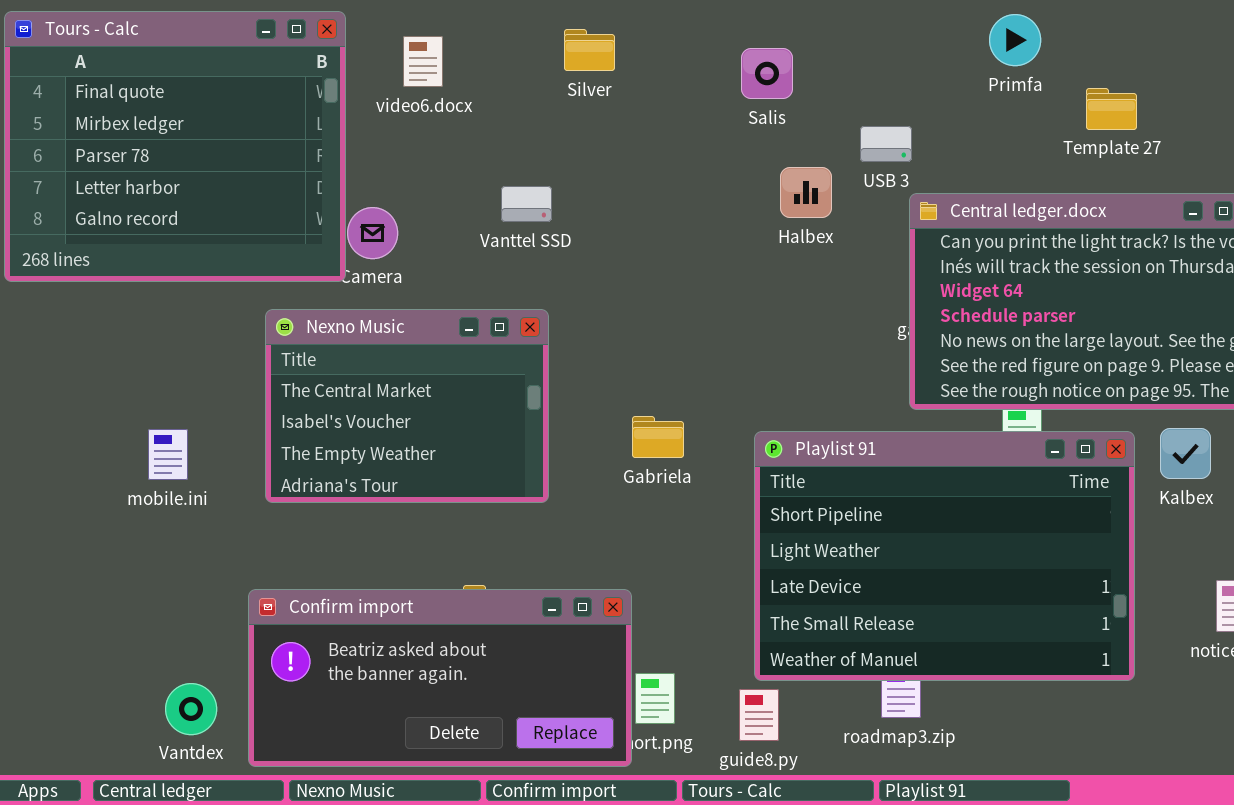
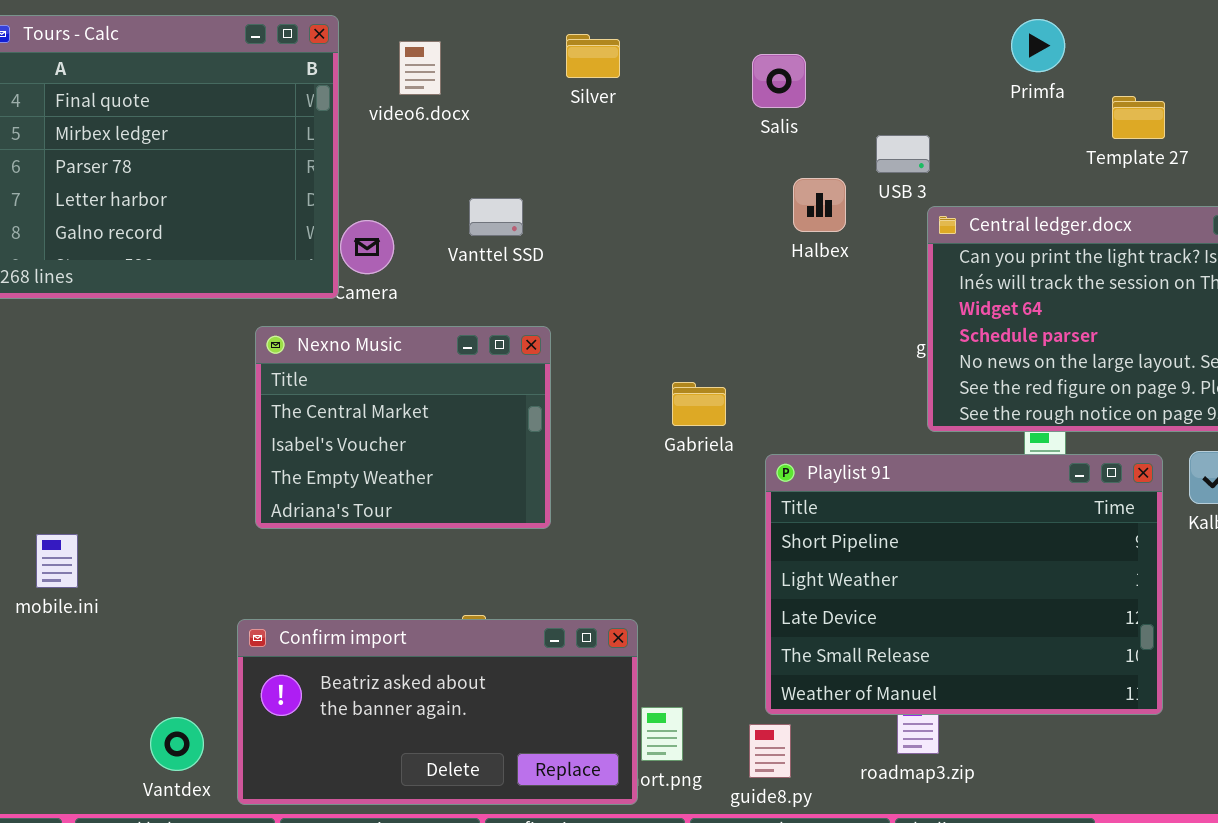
Vanttel SSD: [501,186,552,222] -> [469,198,523,236], moved
Gabriela: [632,416,684,458] -> [672,382,726,426], moved
mobile.ini: [148,429,188,480] -> [36,534,78,588], moved

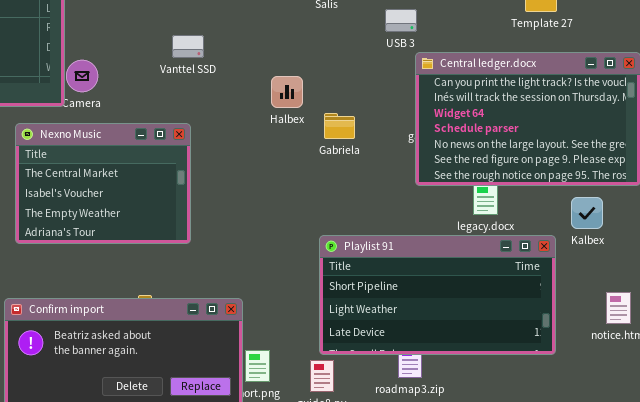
Halbex: [793,178,846,232] -> [271,76,303,108], moved
Vanttel SSD: [469,198,523,236] -> [172,35,204,58], moved
Gabriela: [672,382,726,426] -> [324,113,355,139], moved
Playlist 91: [765,454,1163,715] -> [319,235,556,355], resized

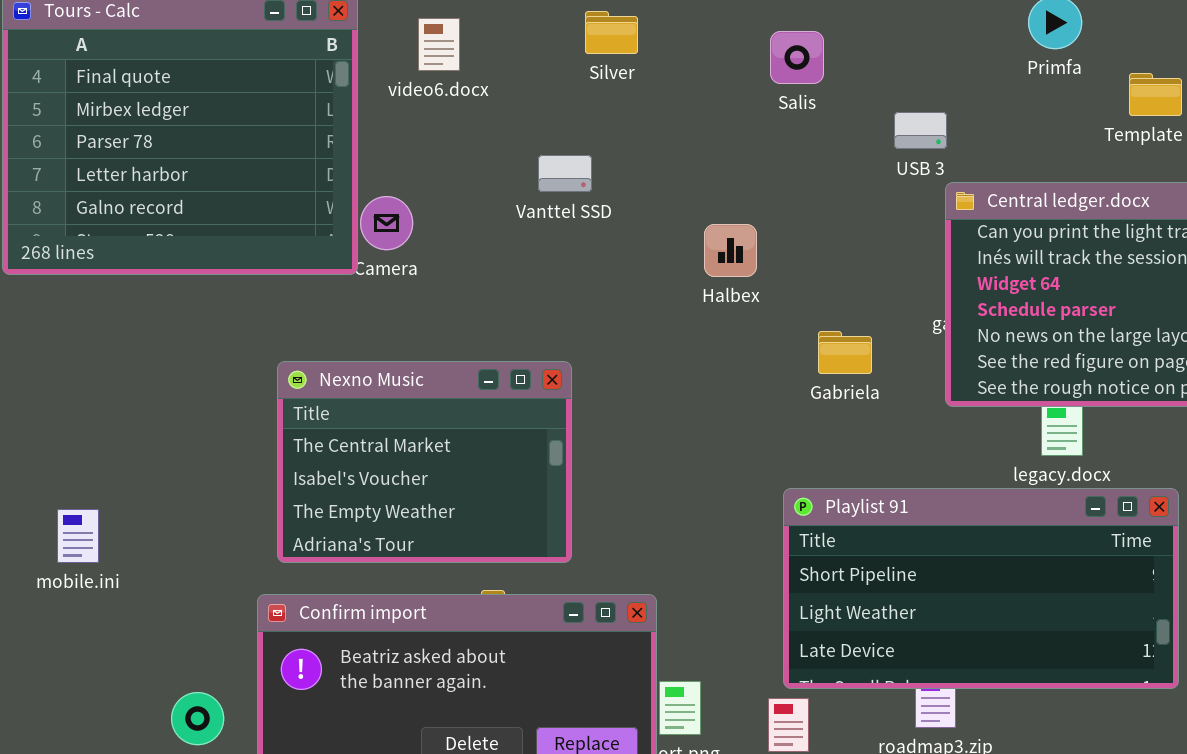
Gabriela: [324,113,355,139] -> [818,331,872,374], moved
Nexno Music: [15,123,191,244] -> [277,361,572,563], moved

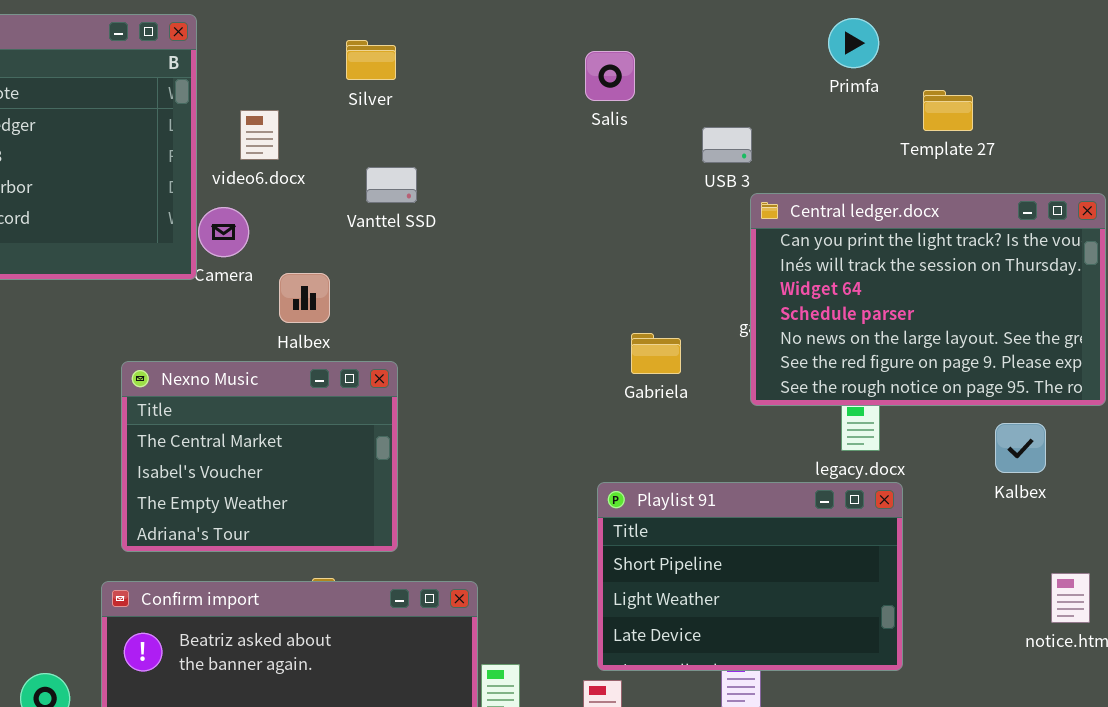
Silver: [585,11,638,54] -> [346,40,396,80], moved
video6.docx: [418,18,460,71] -> [240,110,279,160], moved
Halbex: [704,224,757,277] -> [279,273,330,323], moved
Playlist 91: [783,488,1179,689] -> [597,482,903,671], resized

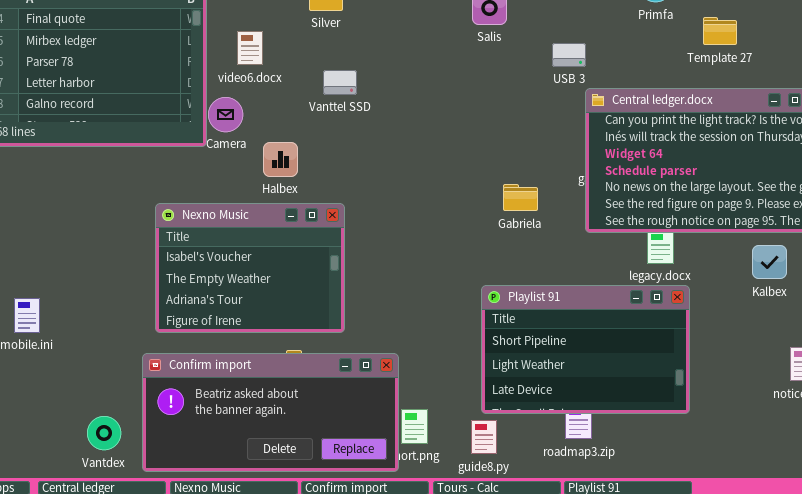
Nexno Music: [121,361,398,552] -> [155,203,345,333], scrolled down 1 row

